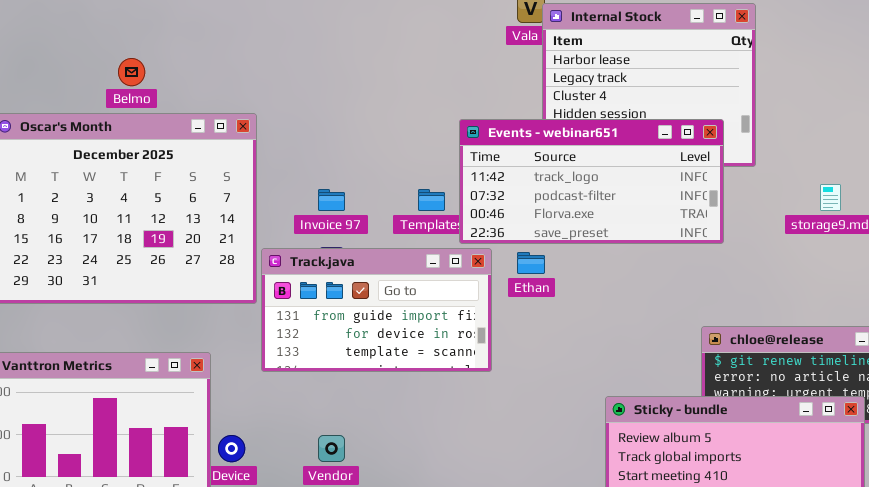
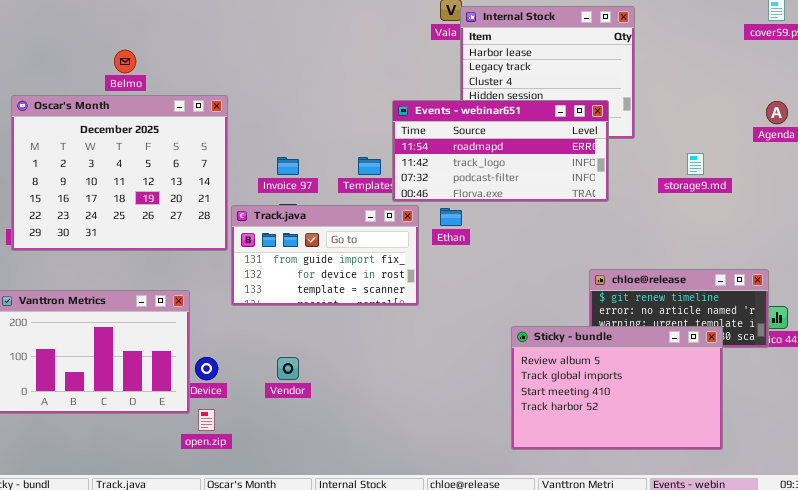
Events - webinar651: [459,119,724,244] -> [392,100,609,202], scrolled up 1 row

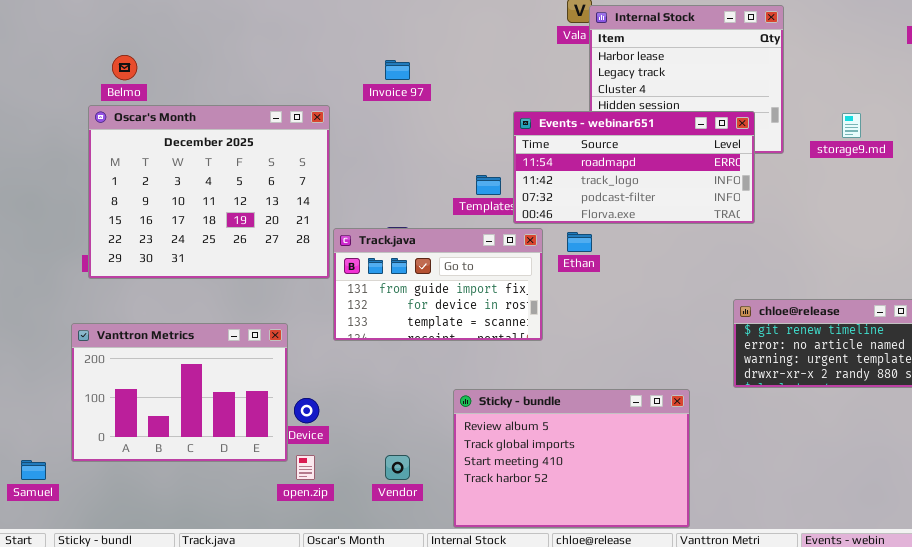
Belmo: [114,50,136,73] -> [112,55,137,80], moved
storage9.md: [687,153,704,175] -> [842,113,861,138], moved
Invoice 97: [277,157,299,175] -> [385,60,410,80], moved
Sticky - bundle: [511,326,723,450] -> [453,389,690,528], moved
Vendor: [277,357,299,380] -> [385,455,410,480], moved

